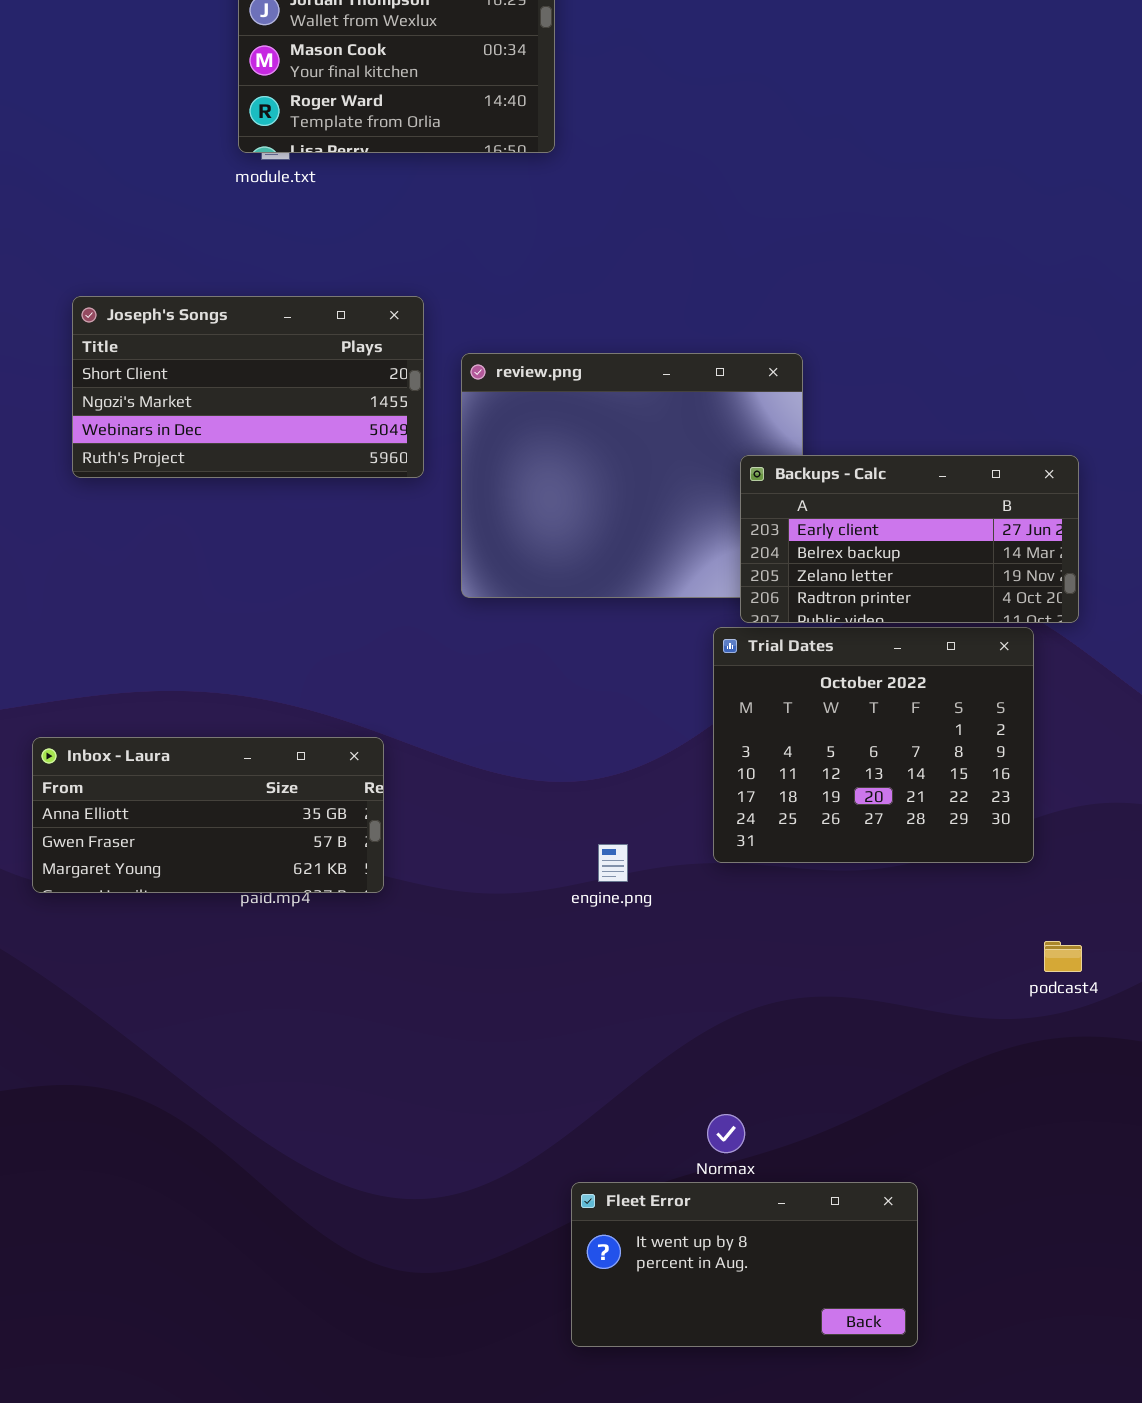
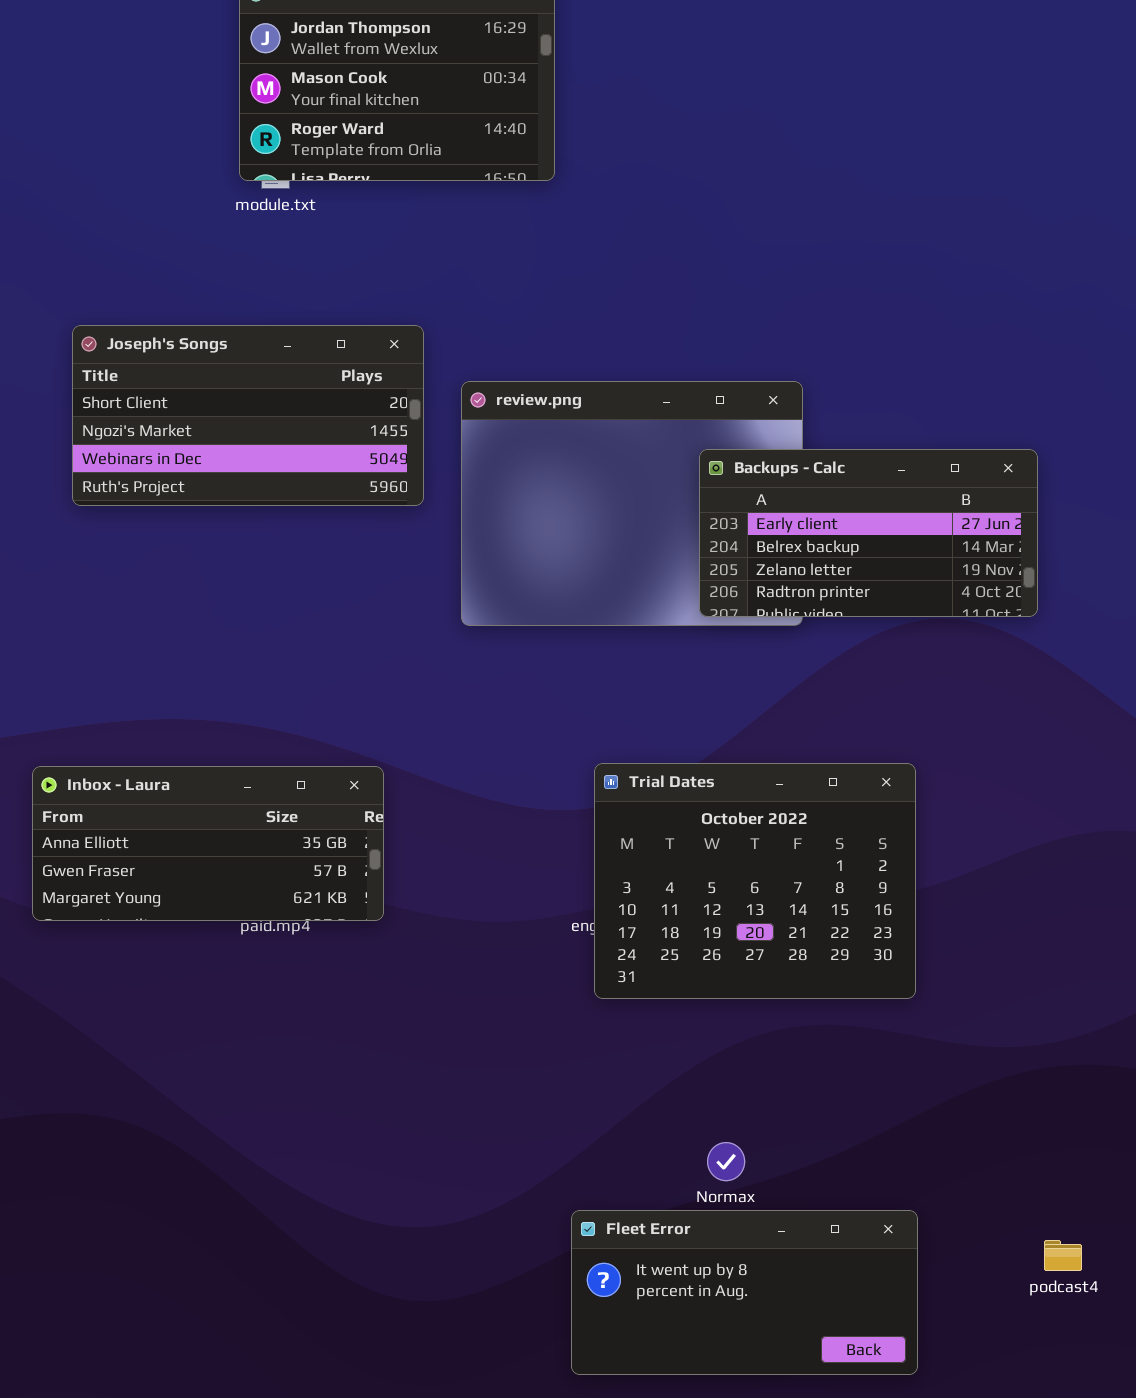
Backups - Calc: [740,455,1079,623] -> [699,449,1038,617], moved
Trial Dates: [713,627,1034,863] -> [594,763,916,999], moved
podcast4: [1044,941,1082,972] -> [1044,1240,1082,1271], moved

